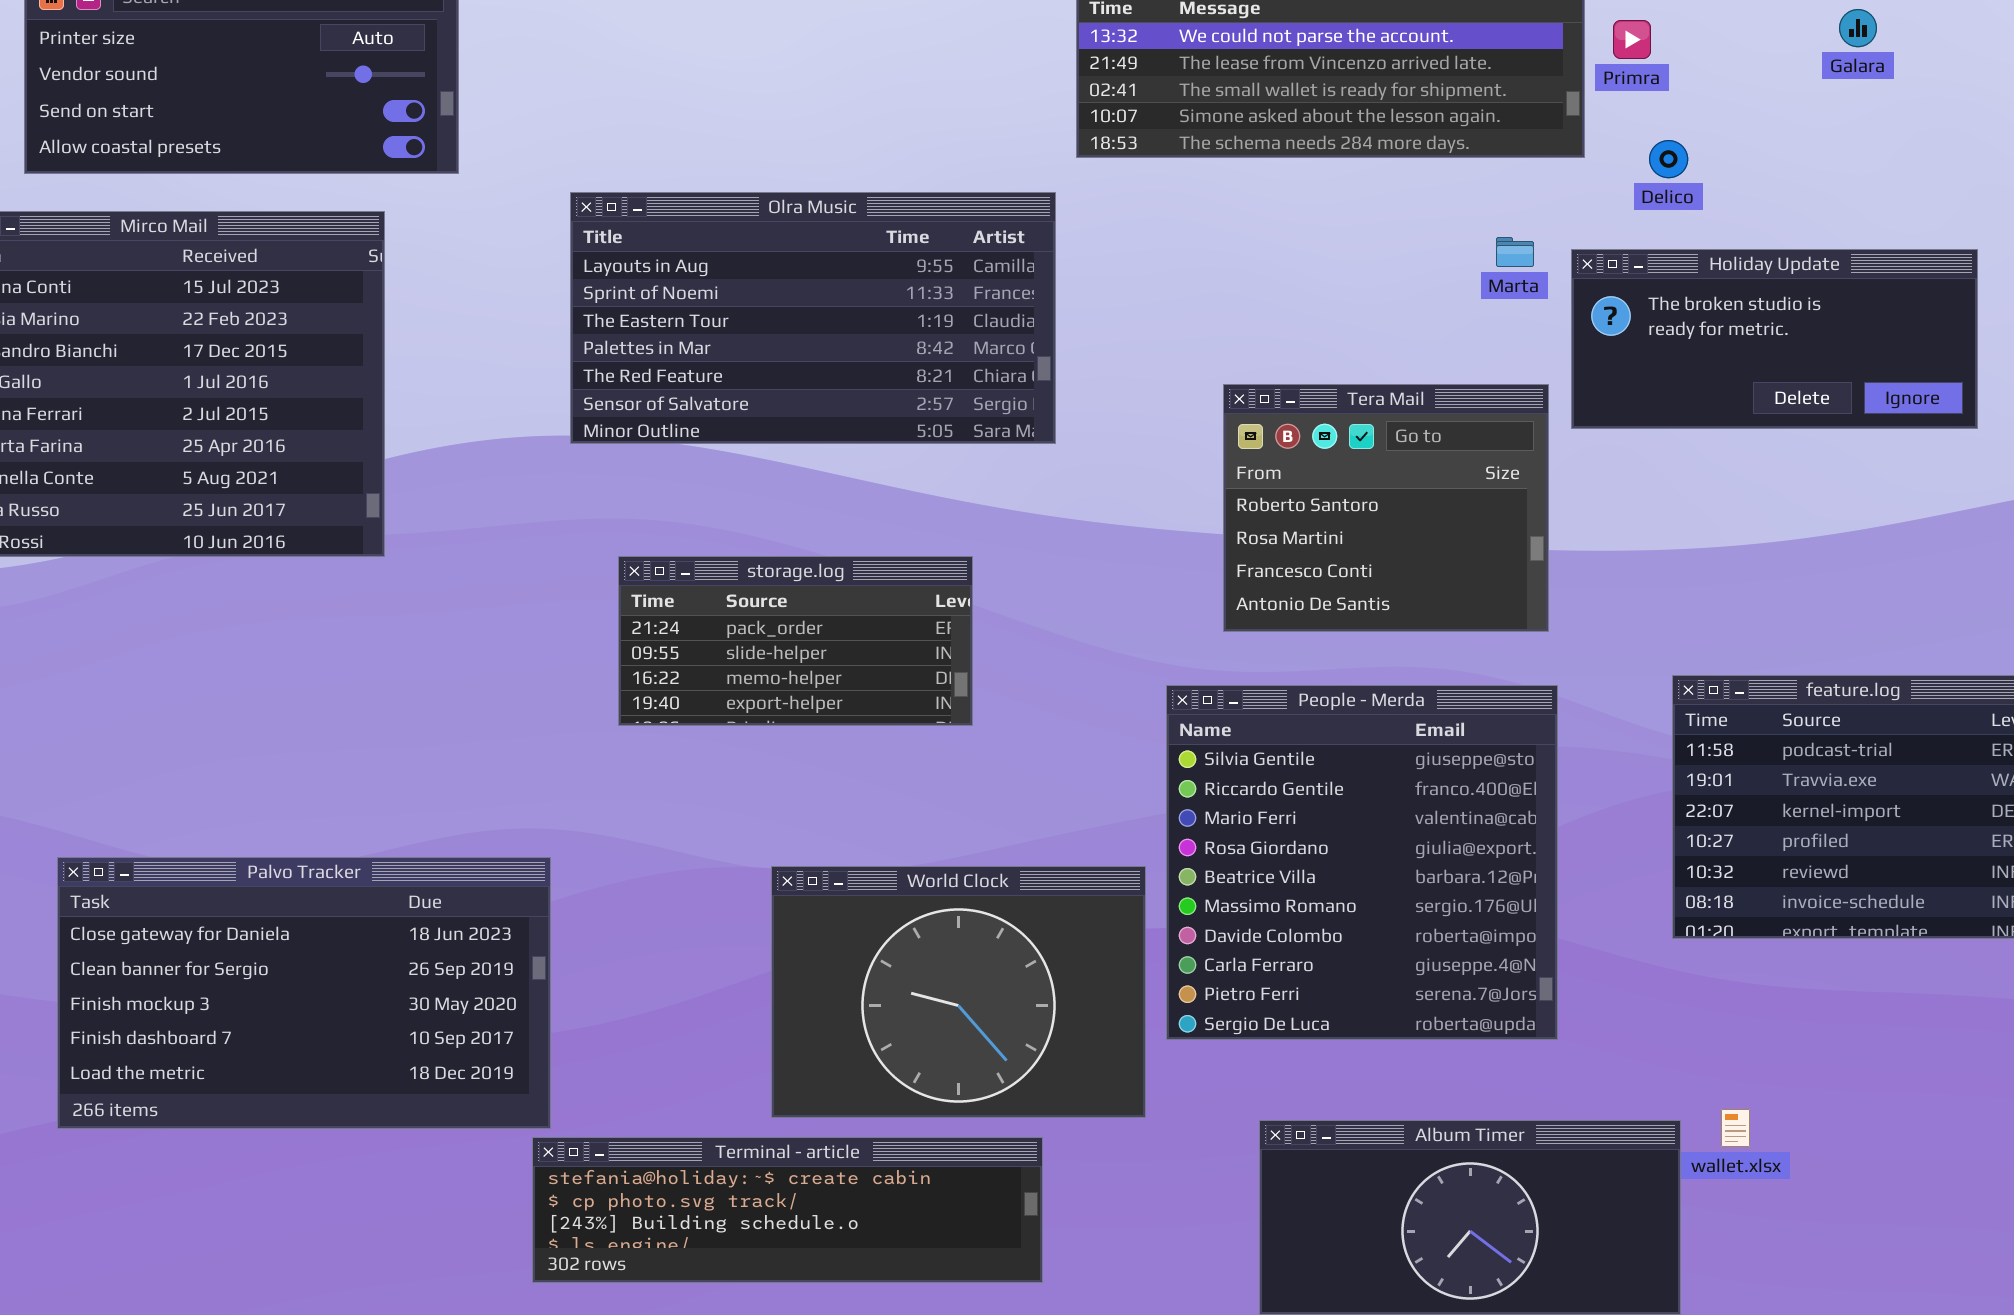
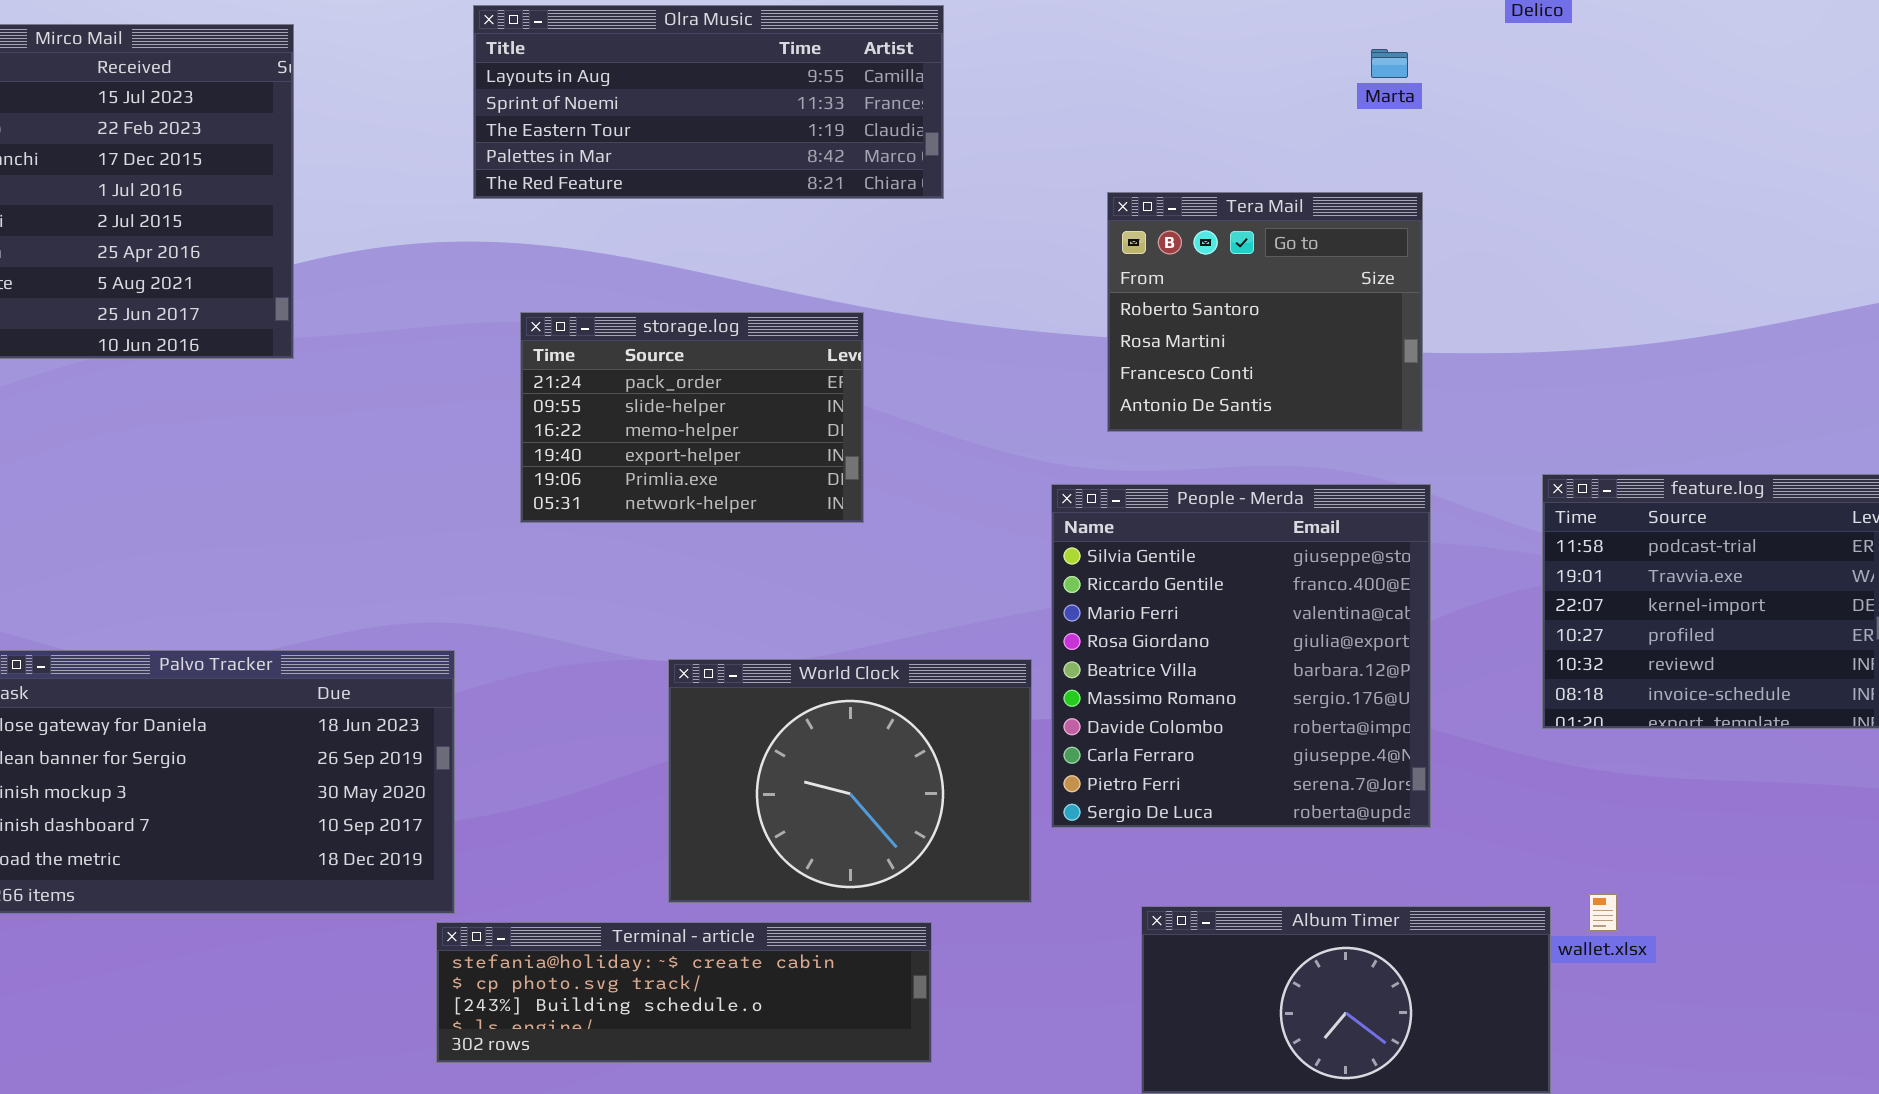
Olra Music: [570,192,1056,444] -> [473,5,944,199], resized
Holiday Update: [1571,249,1978,429] -> none, closed
storage.log: [618,556,973,726] -> [520,312,864,523], resized

